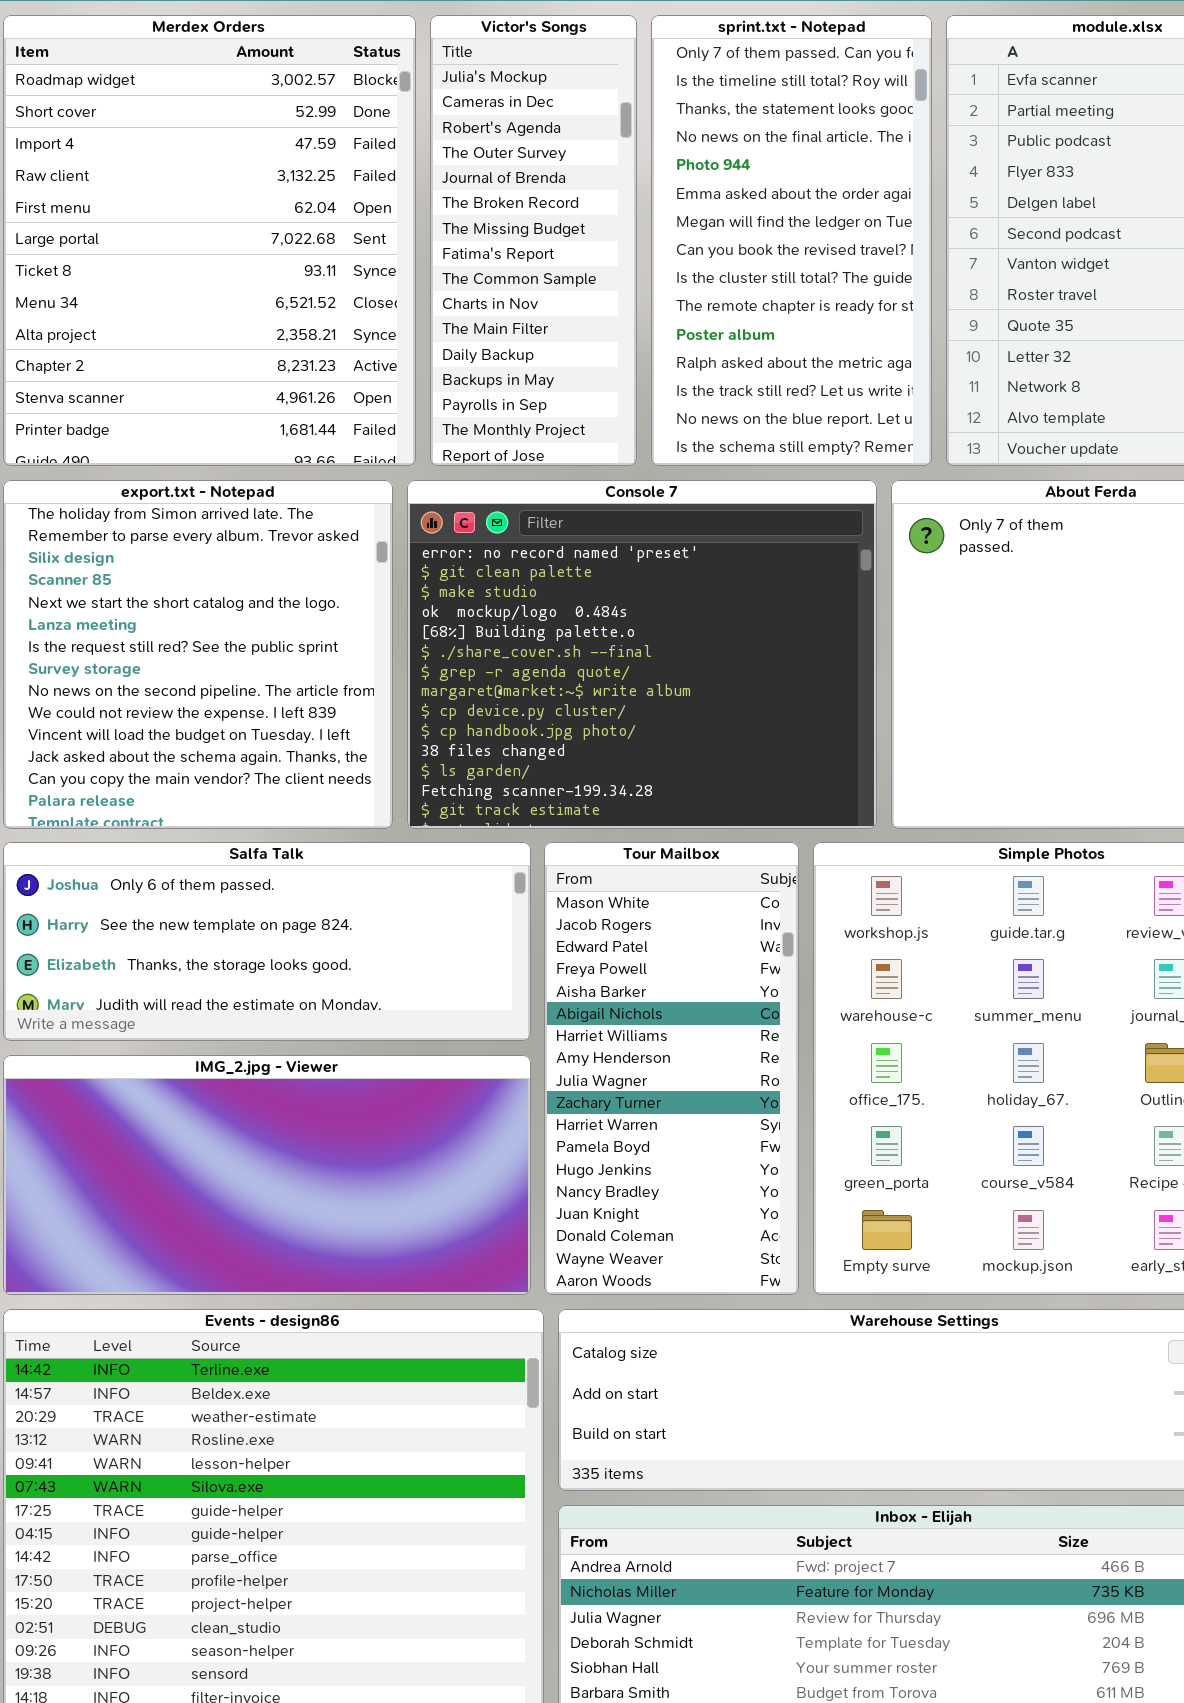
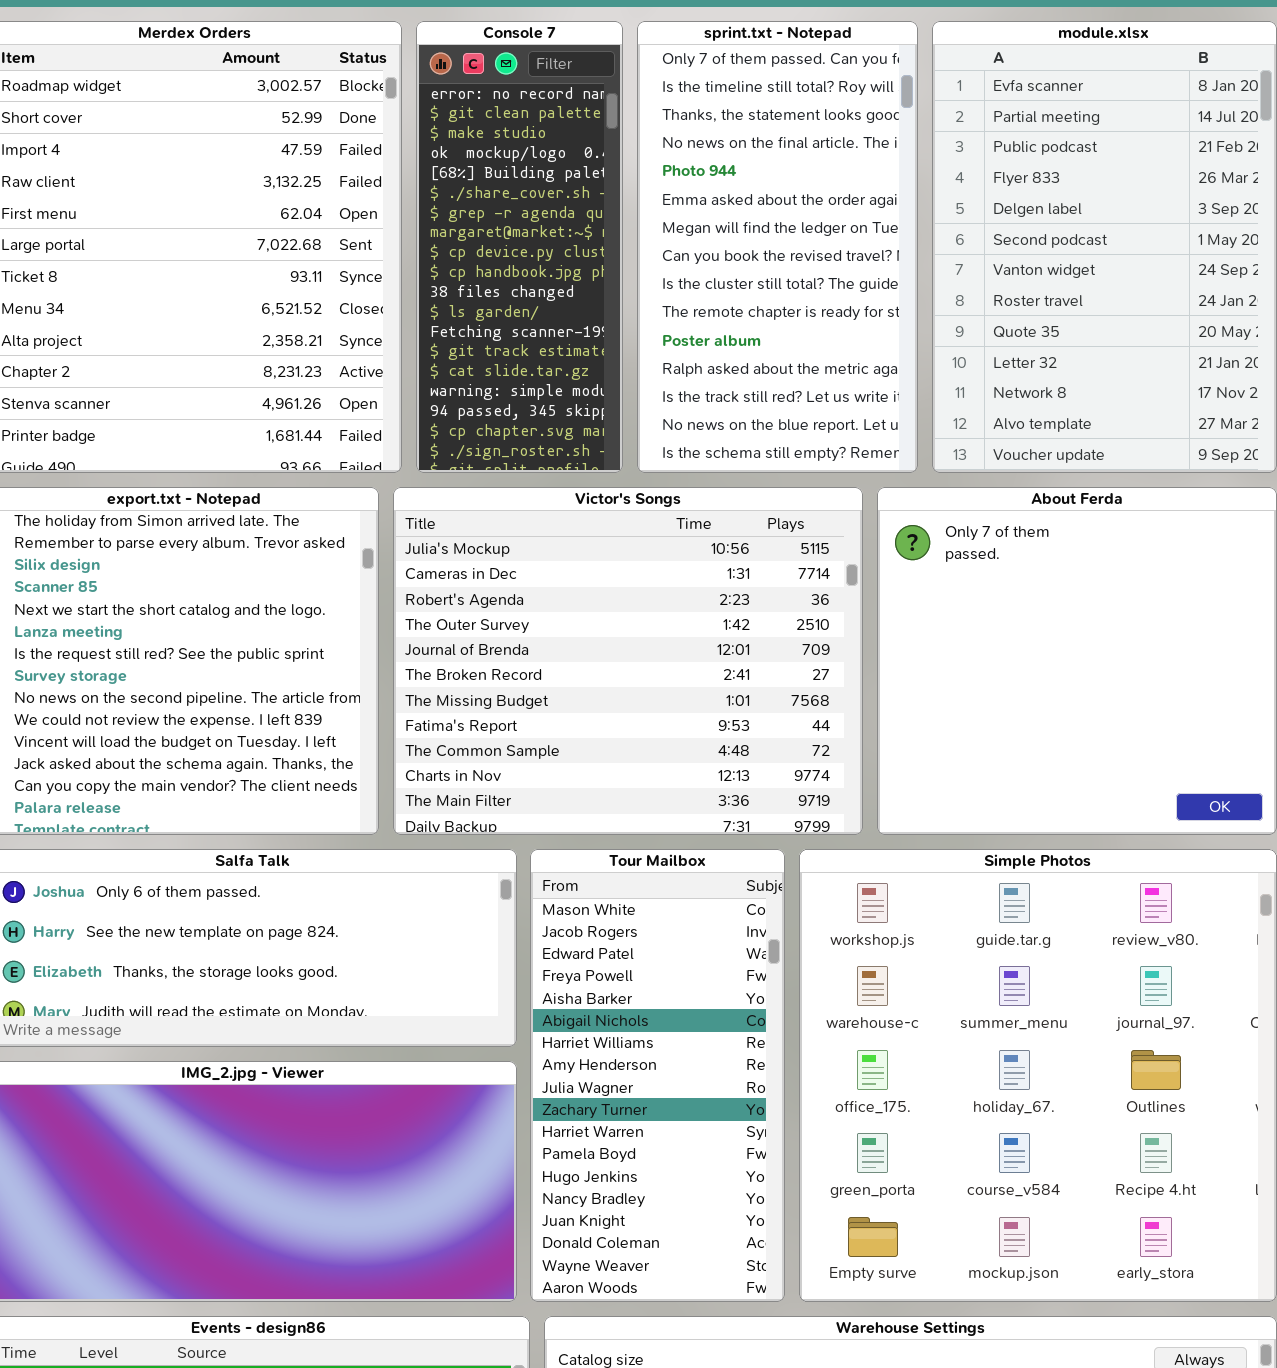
Victor's Songs: [430,15,637,466] -> [393,487,863,835], moved, resized
Console 7: [407,480,877,829] -> [416,21,623,473], moved, resized

